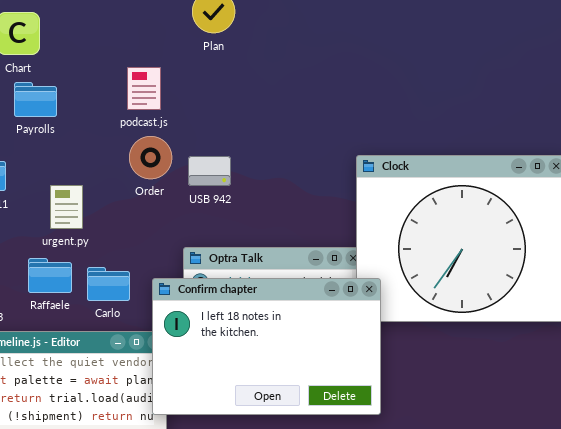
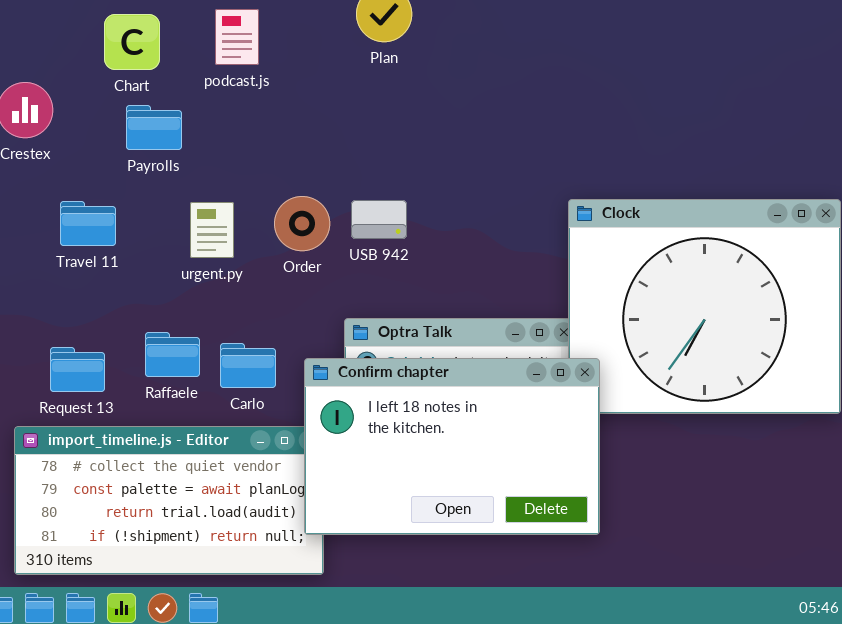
podcast.js: [127,67,161,110] -> [215,9,259,65], moved
Order: [129,136,172,179] -> [274,196,330,251], moved
urgent.py: [50,185,83,229] -> [190,202,234,258], moved

